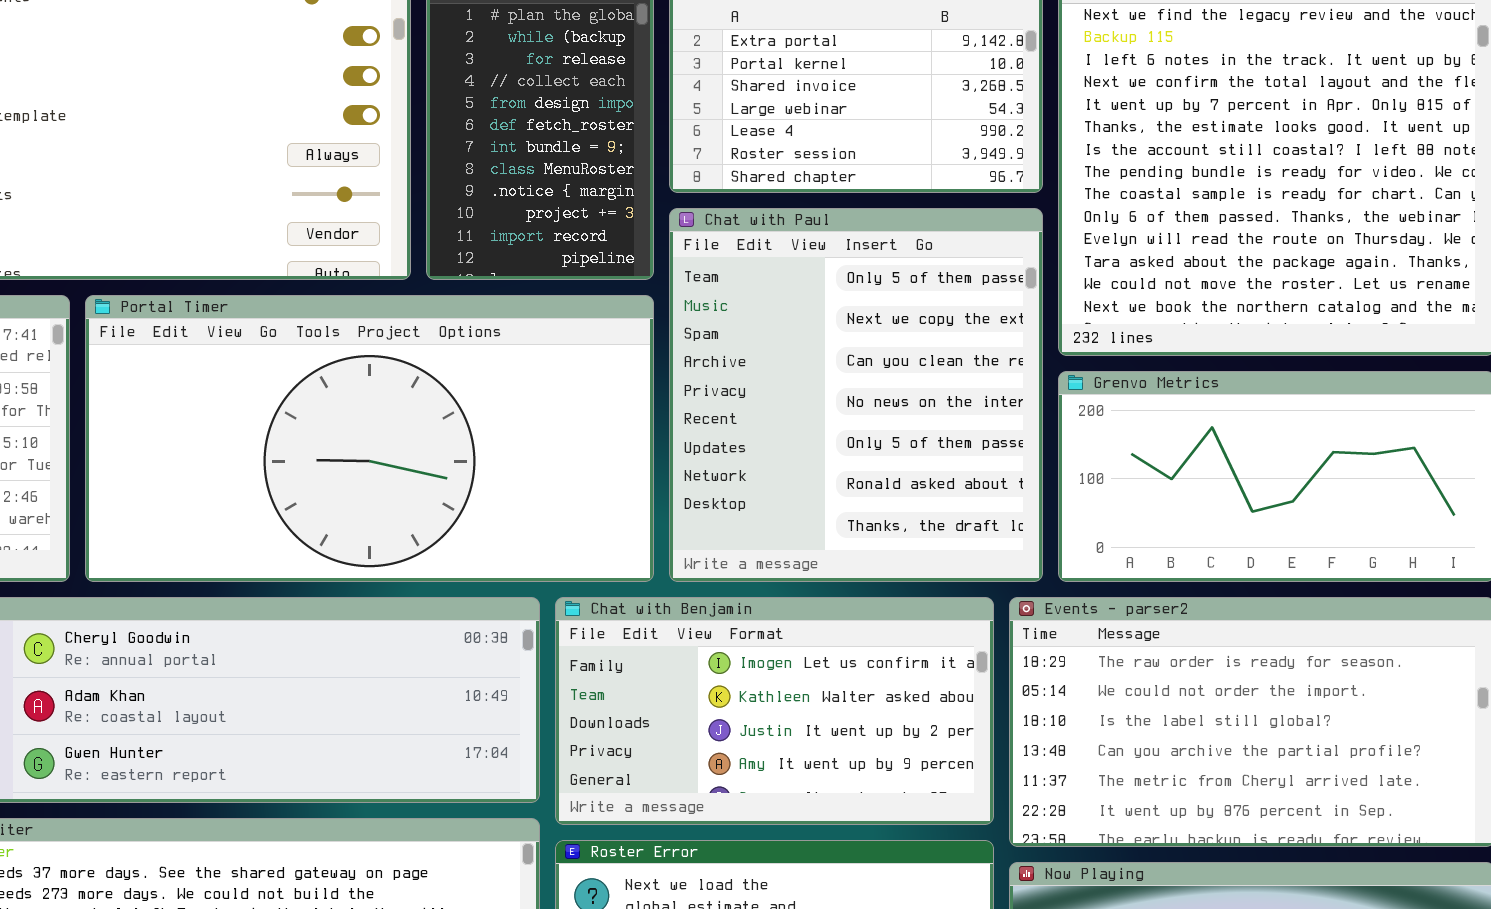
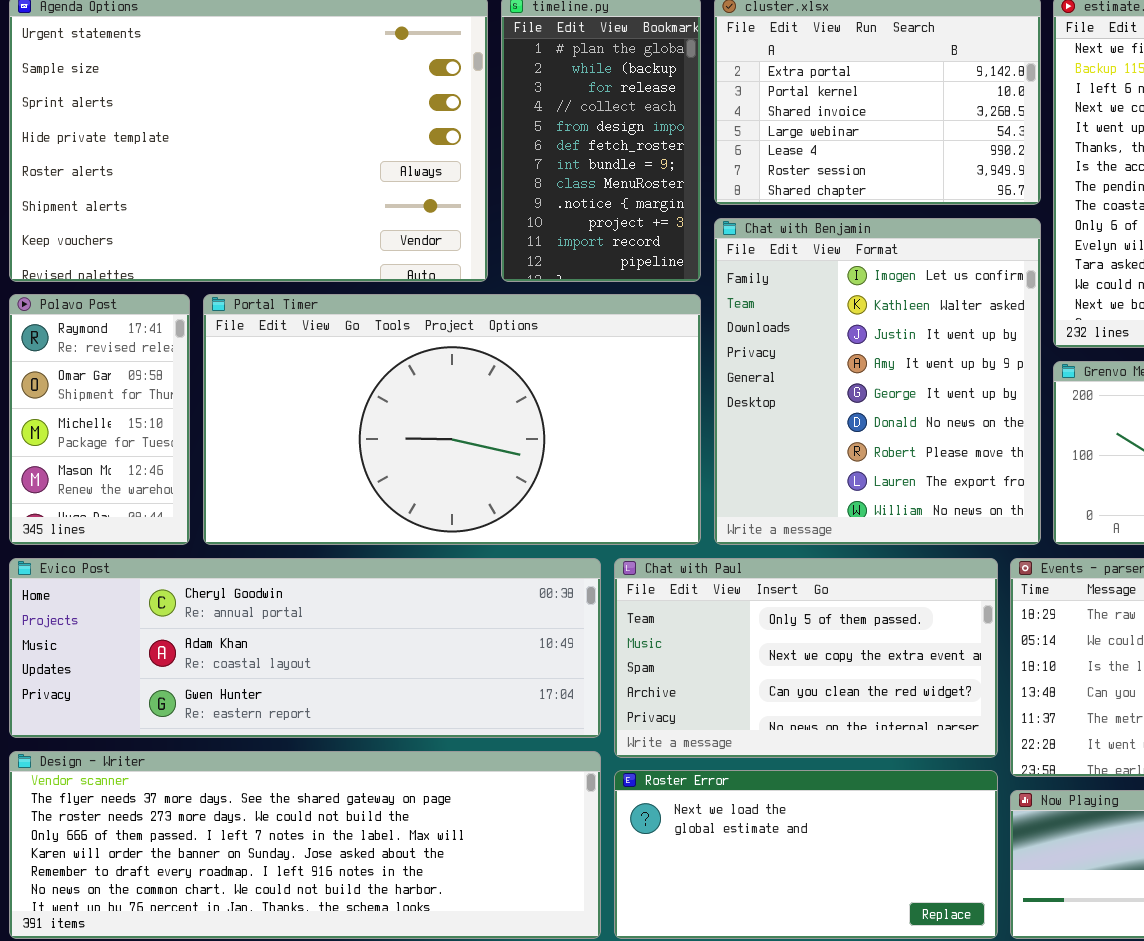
Chat with Paul: [669,208,1043,582] -> [614,558,998,758], moved, resized
Chat with Benjamin: [555,597,994,825] -> [714,218,1041,545], moved, resized

